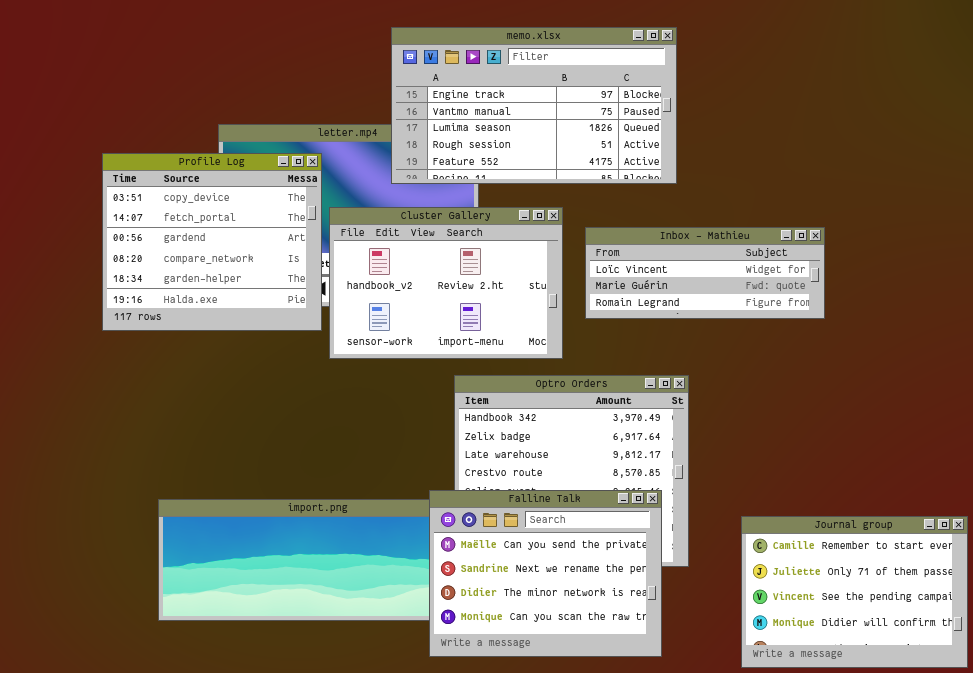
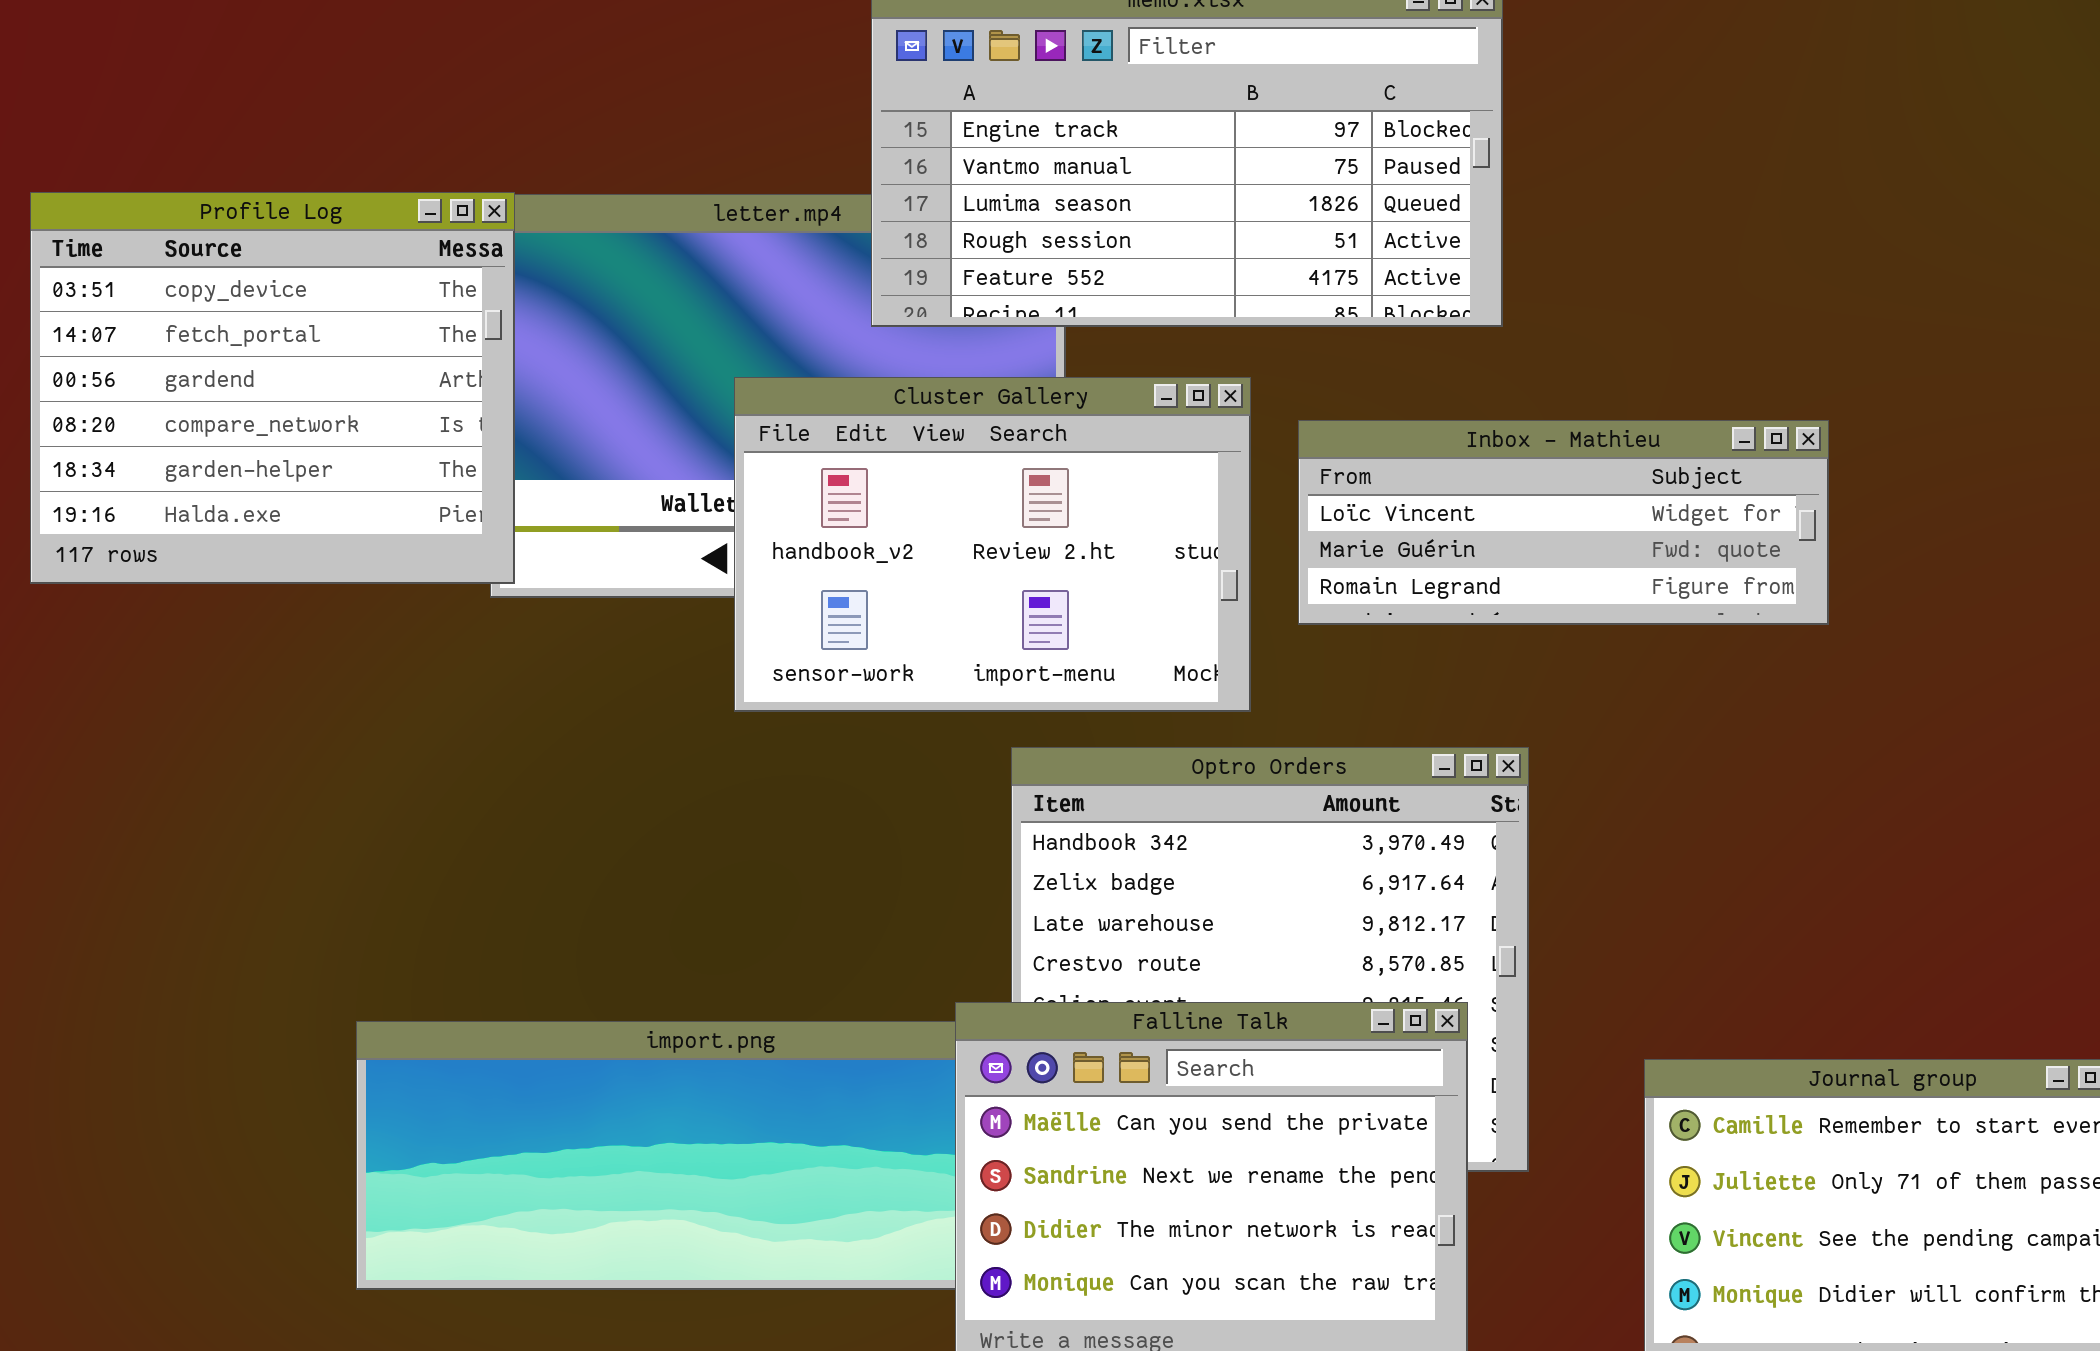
Profile Log: [102,153,322,331] -> [30,192,515,584], moved

